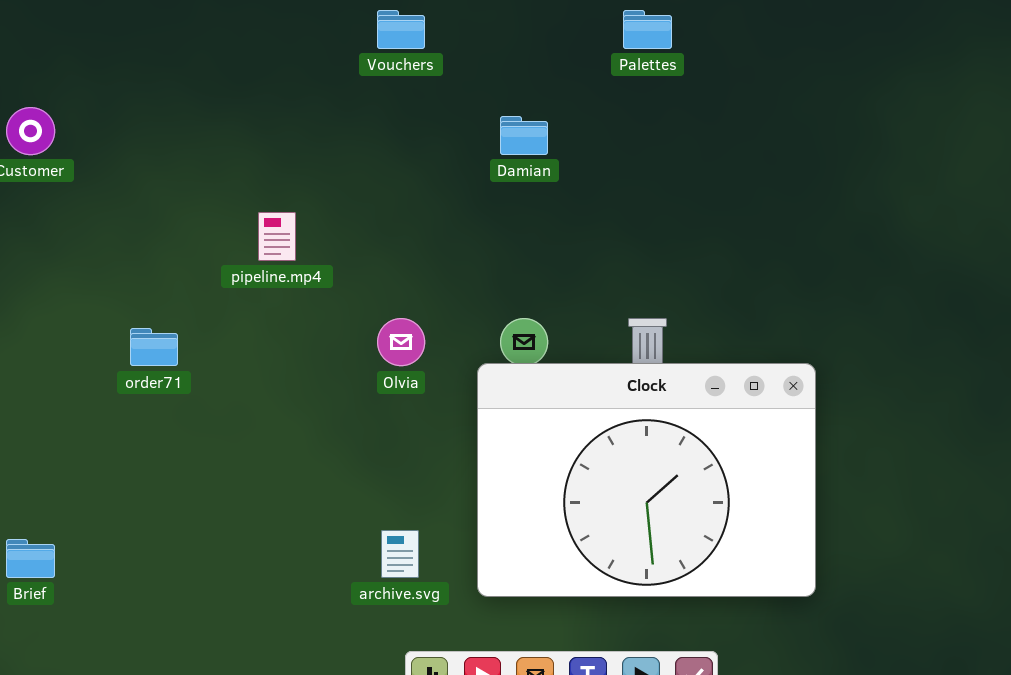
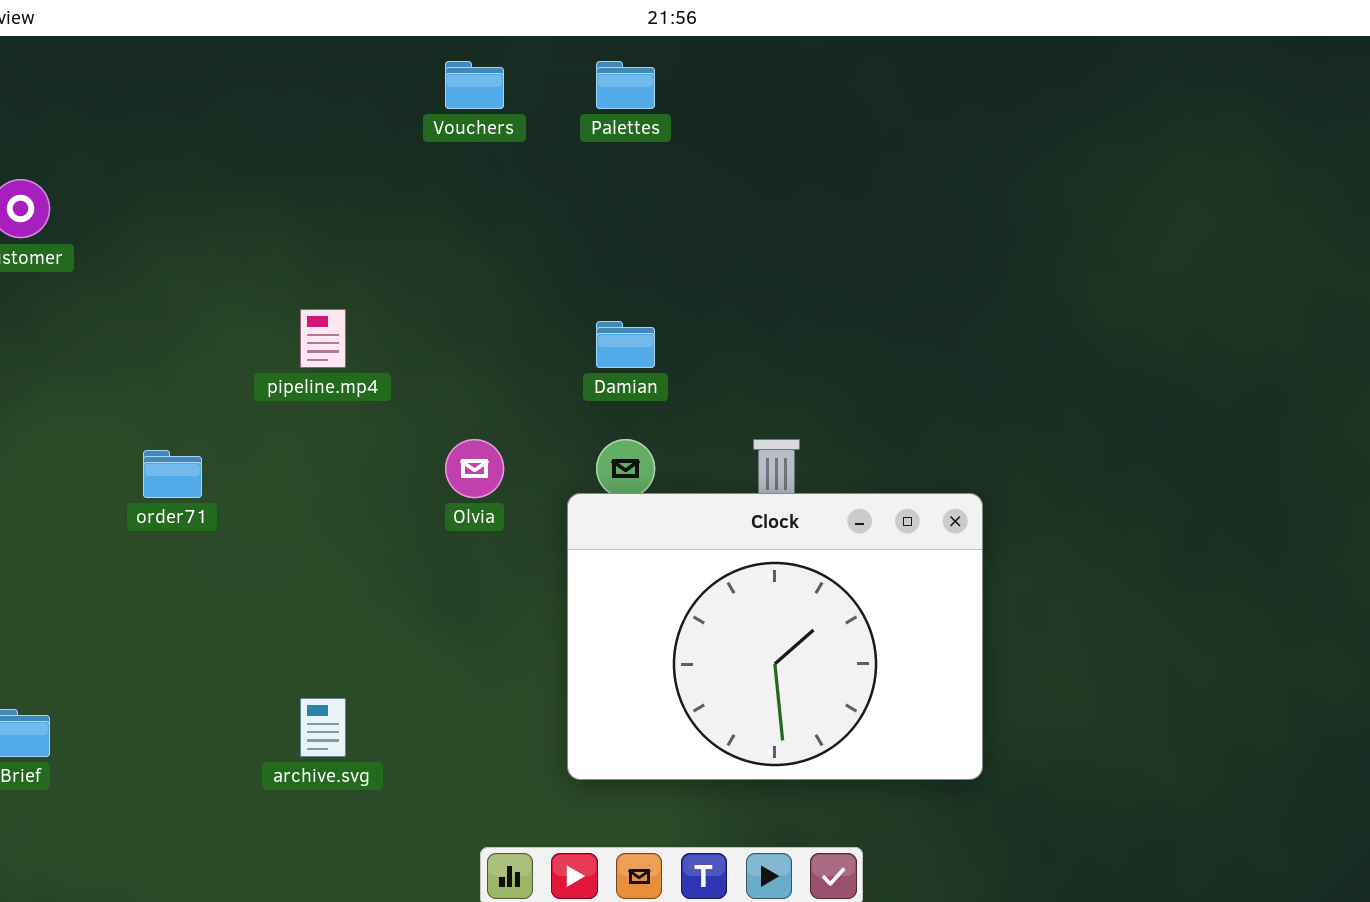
Palettes: [623,10,672,49] -> [596,61,655,109], moved
Damian: [500,116,548,155] -> [596,321,655,368], moved
archive.svg: [381,530,419,578] -> [300,698,346,757], moved

